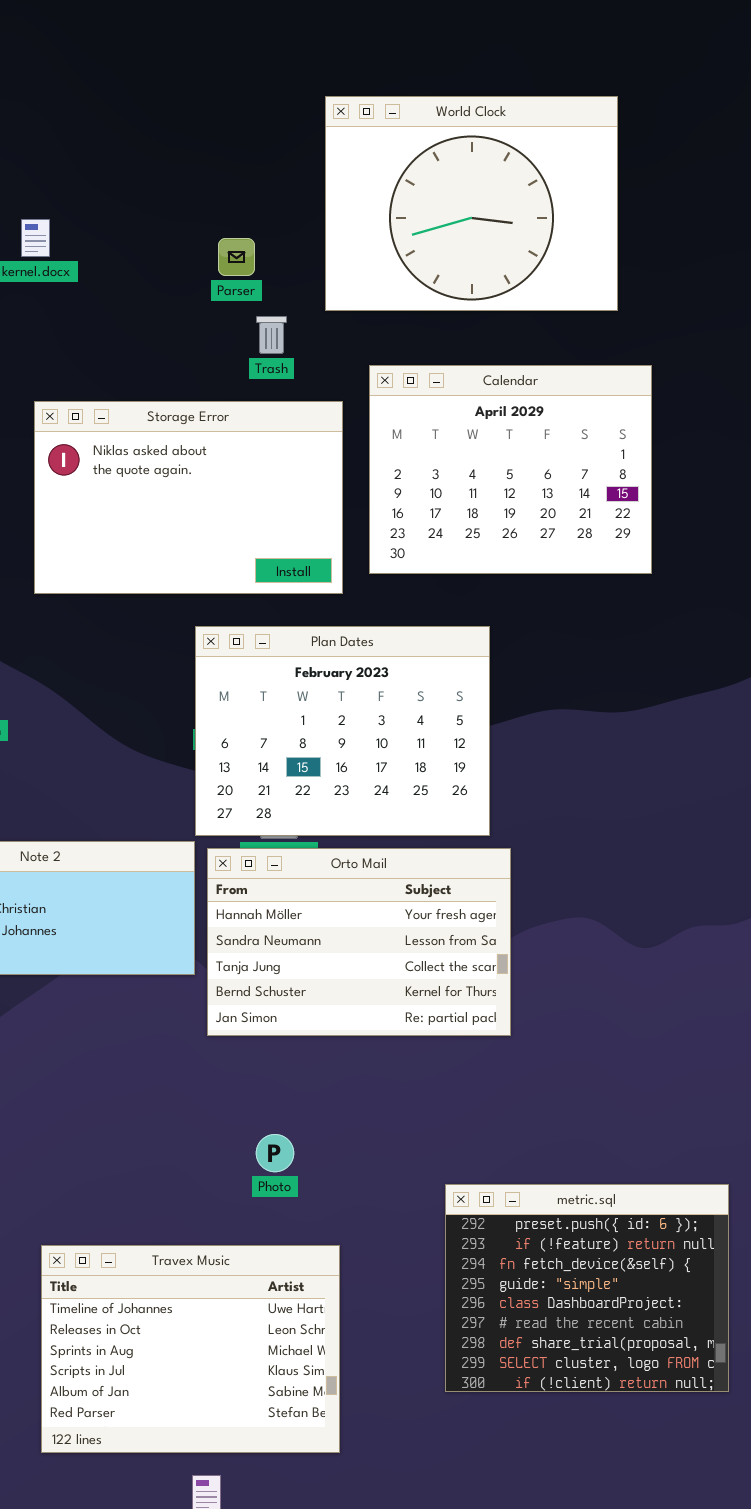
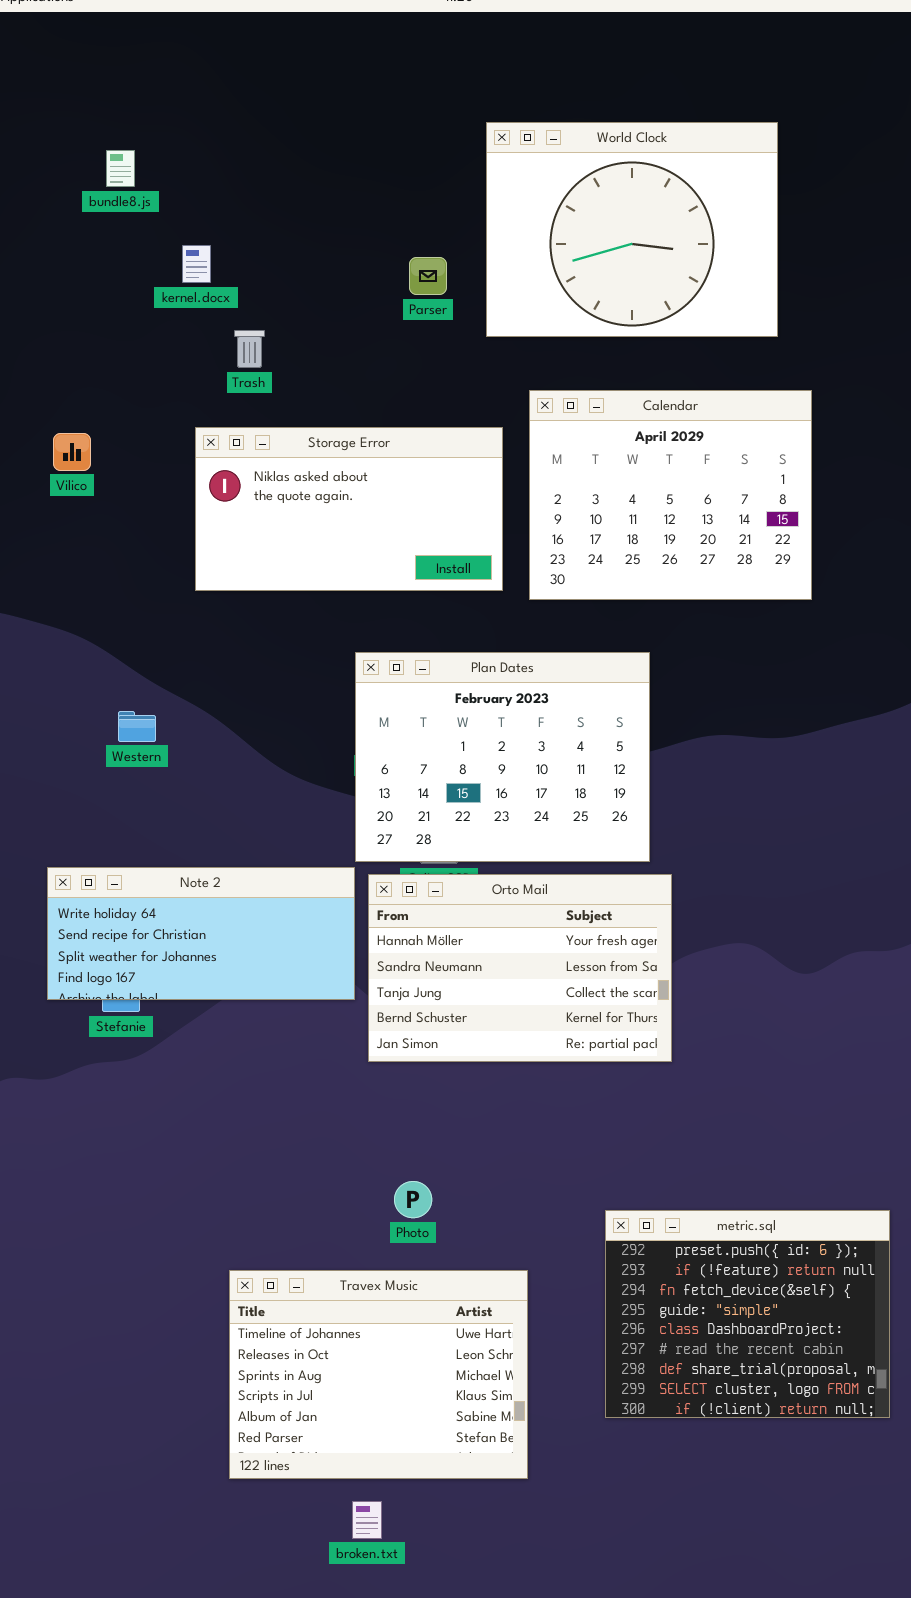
Parser: [218,238,255,276] -> [409,257,447,295], moved
Trash: [256,316,287,354] -> [234,330,265,368], moved
Storage Error: [34,401,343,594] -> [195,427,503,591], resized
Photo: [256,1134,294,1172] -> [394,1181,432,1218], moved
Travex Music: [41,1245,340,1453] -> [229,1270,528,1479], moved

